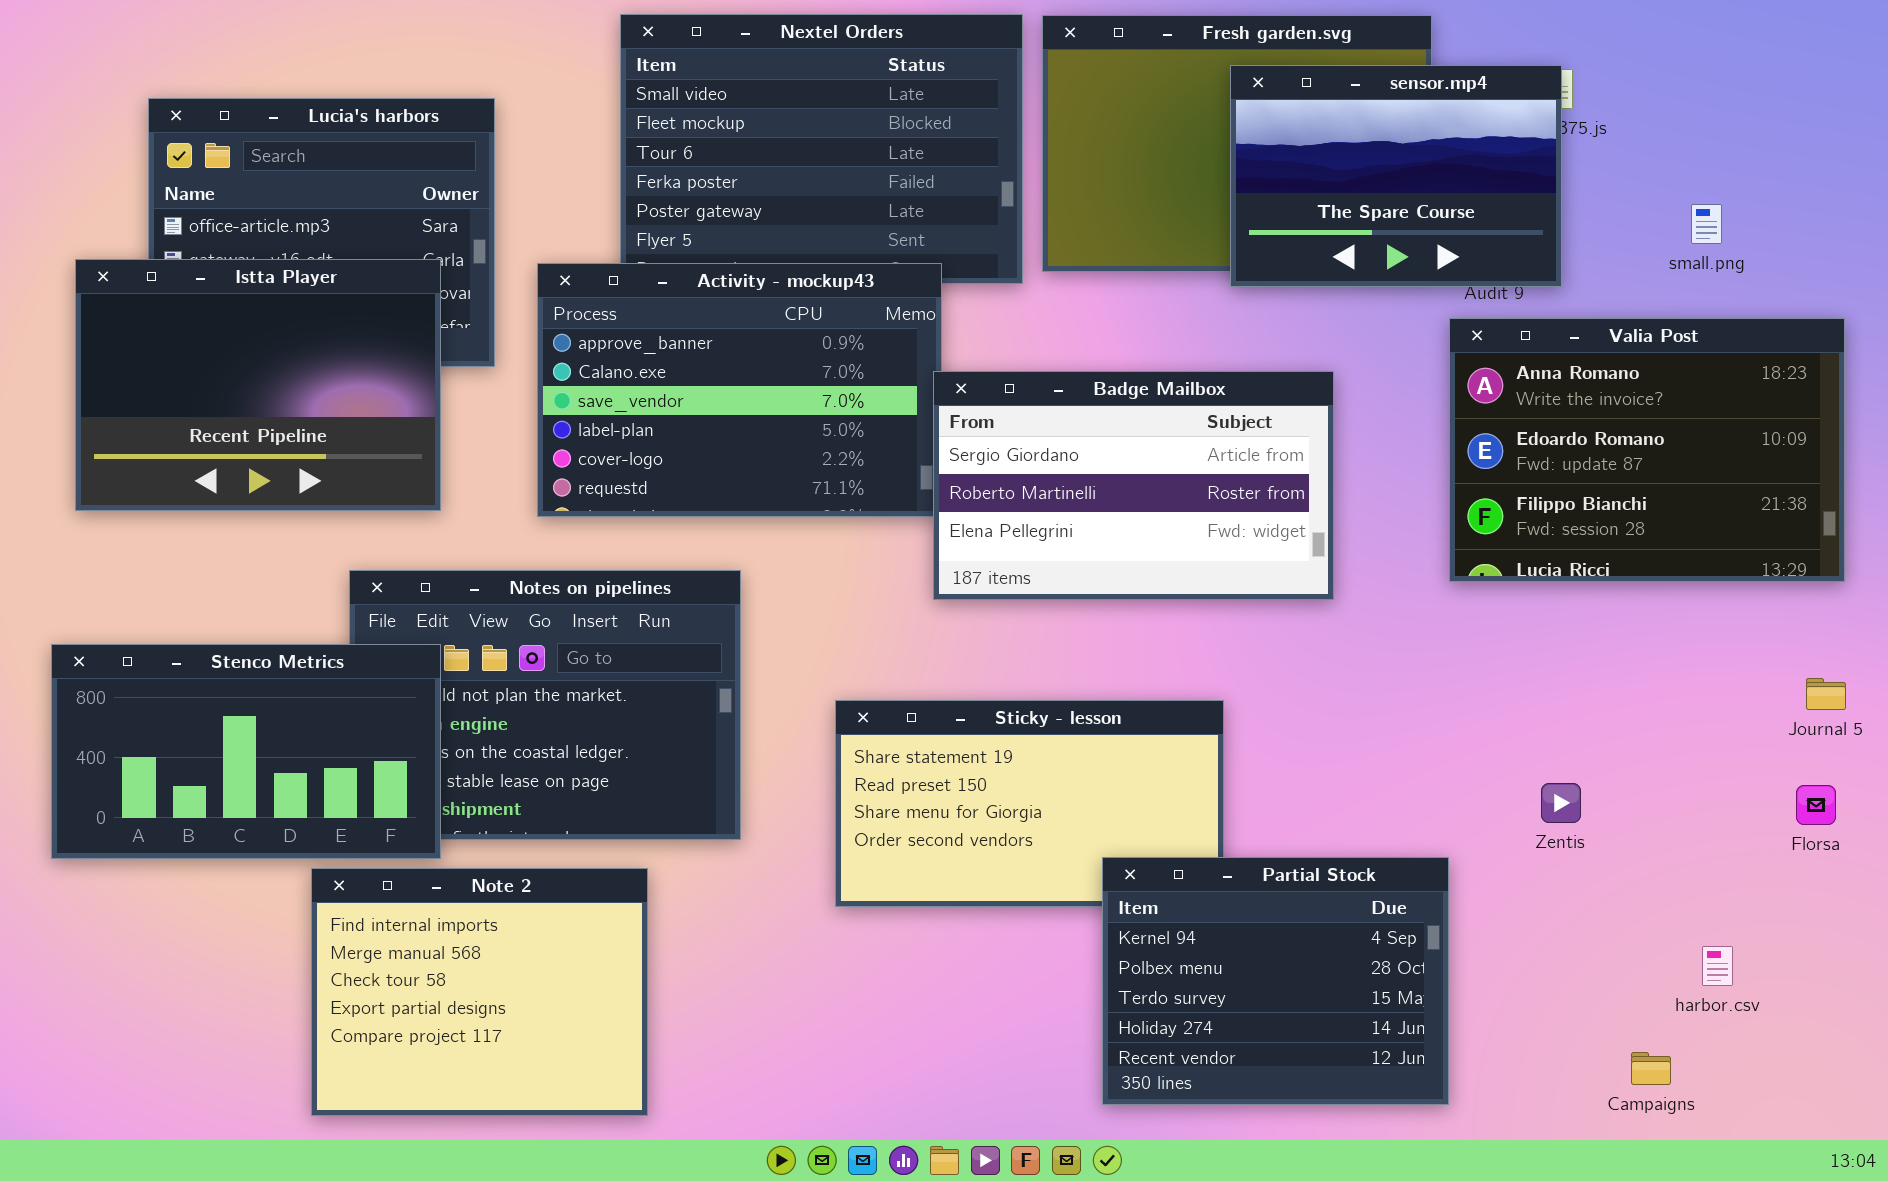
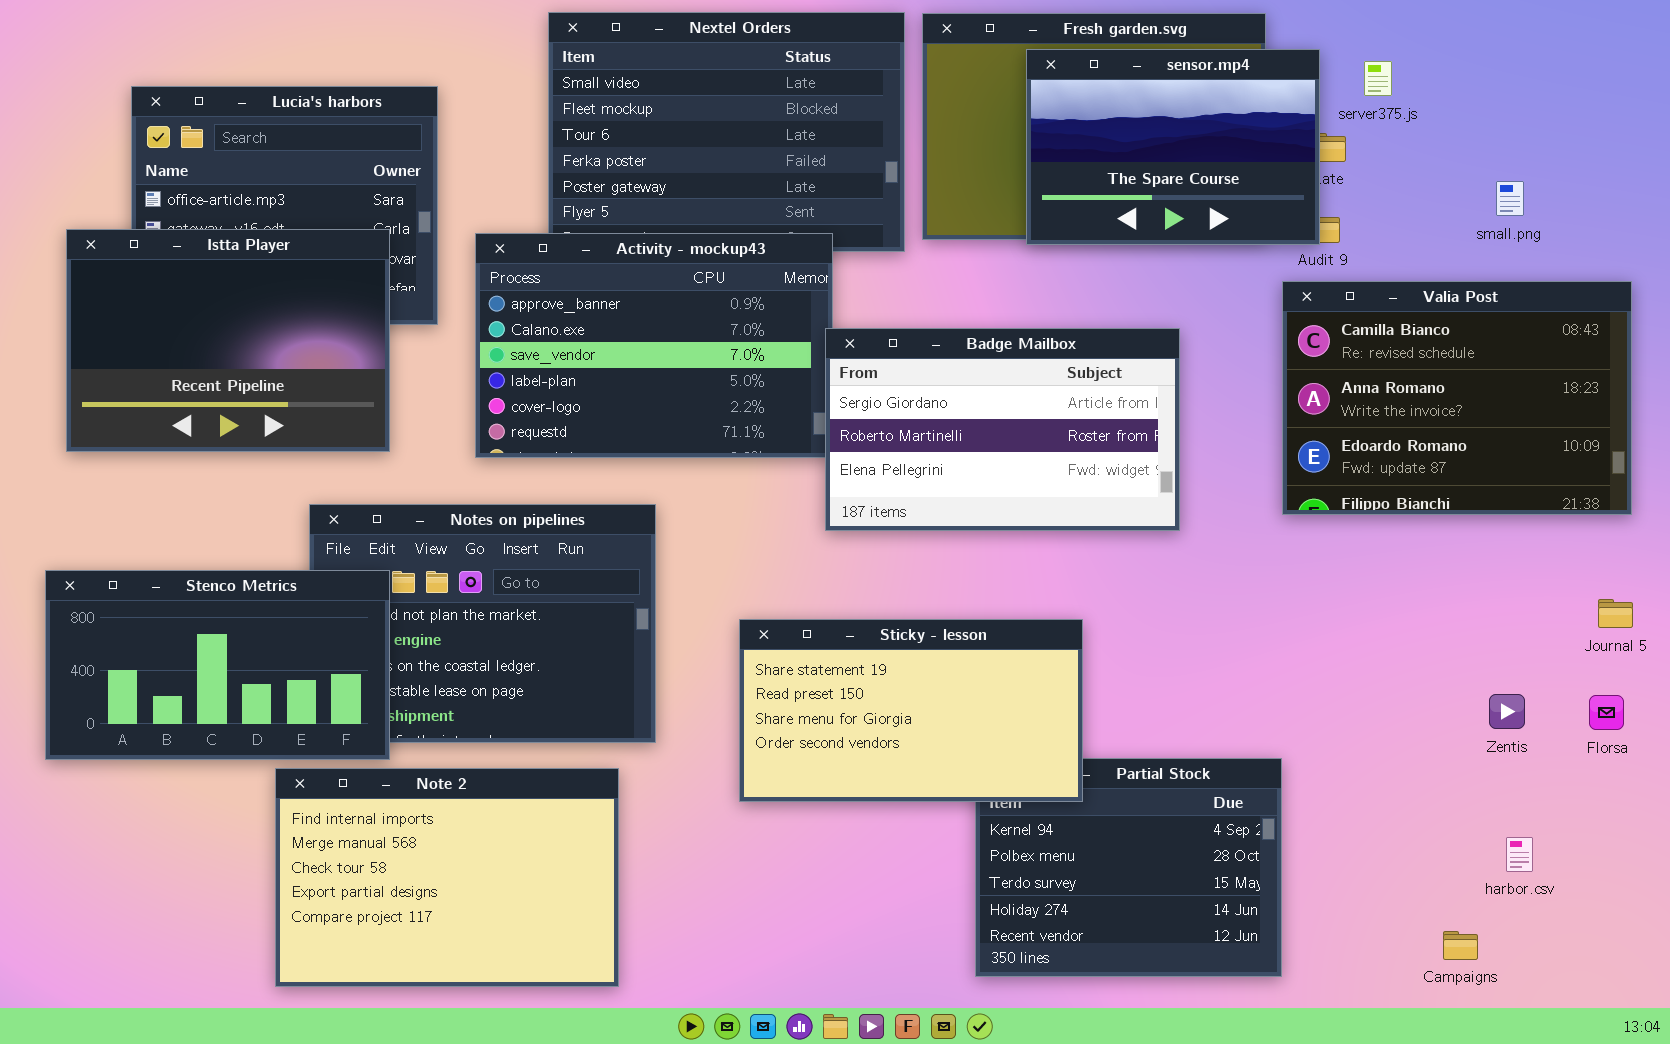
sensor.mp4: [1230,65,1562,287] -> [1026,49,1320,245], moved
Valia Post: [1449,318,1845,582] -> [1282,281,1632,515], scrolled up 1 row
Sticky - lesson: [835,700,1224,907] -> [739,619,1083,802], raised
Zentis: [1541,783,1581,823] -> [1489,694,1525,729], moved
Note 2: [311,868,648,1116] -> [275,768,619,987], resized

